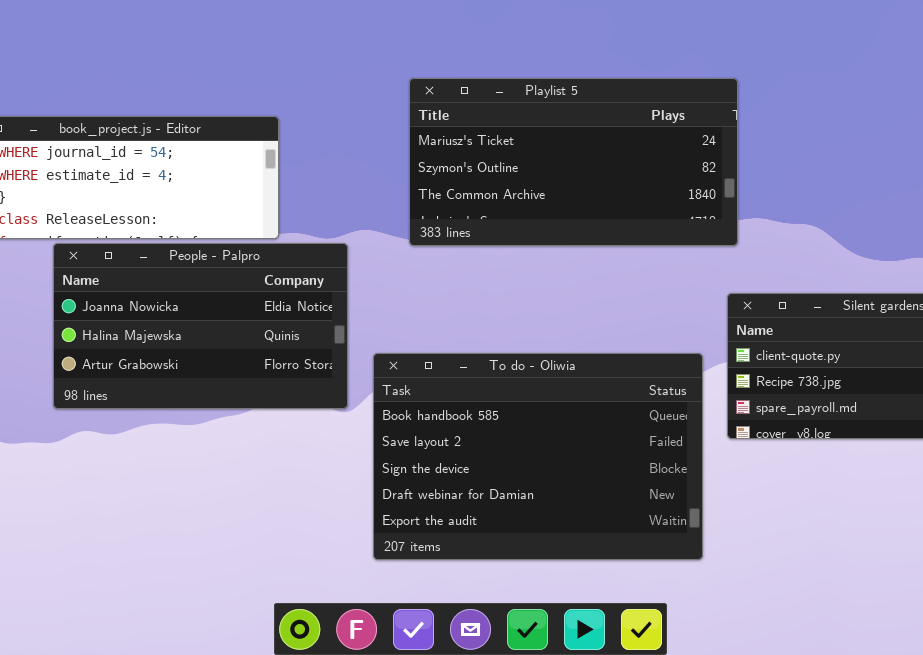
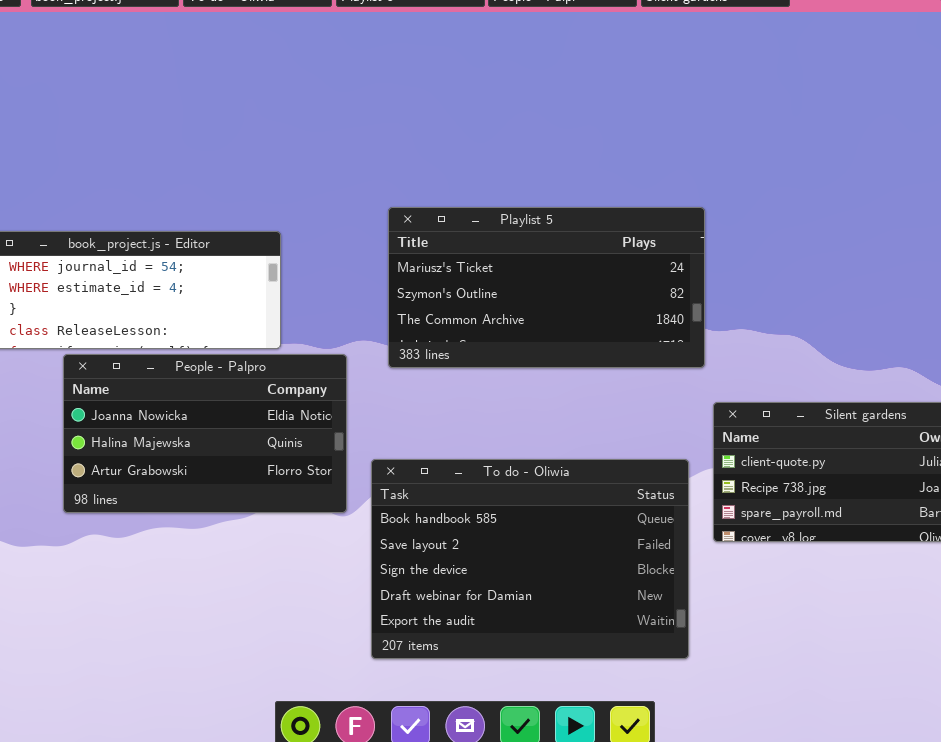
Playlist 5: [409,78,738,246] -> [388,207,705,368], moved

